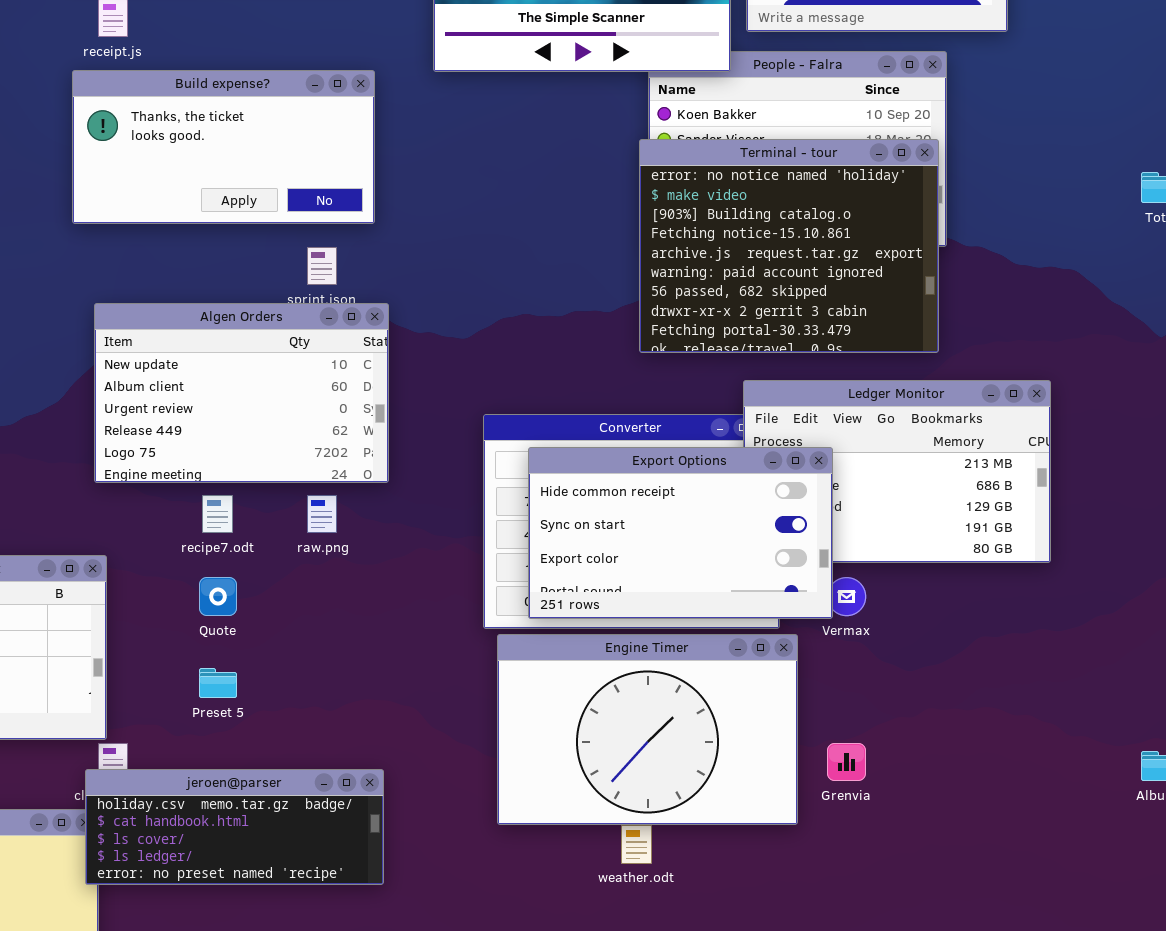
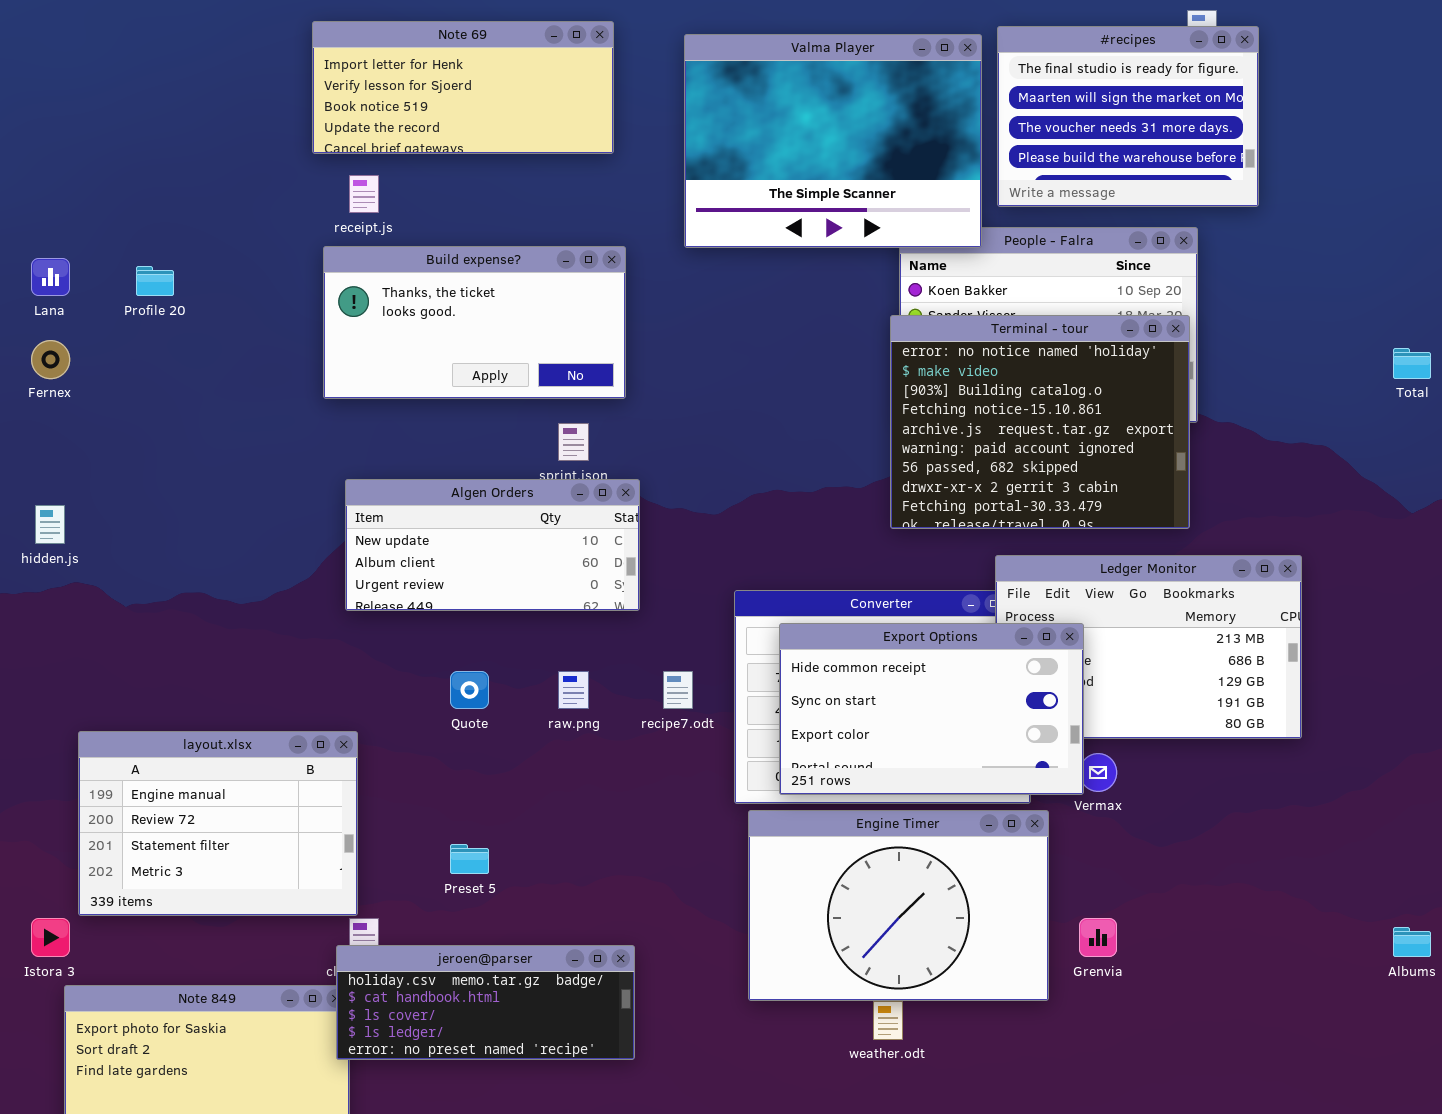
Algen Orders: [94,303,389,483] -> [345,479,640,611], resized
recipe7.odt: [202,495,233,533] -> [663,671,693,709], moved
Quote: [199,577,237,616] -> [450,671,489,709], moved

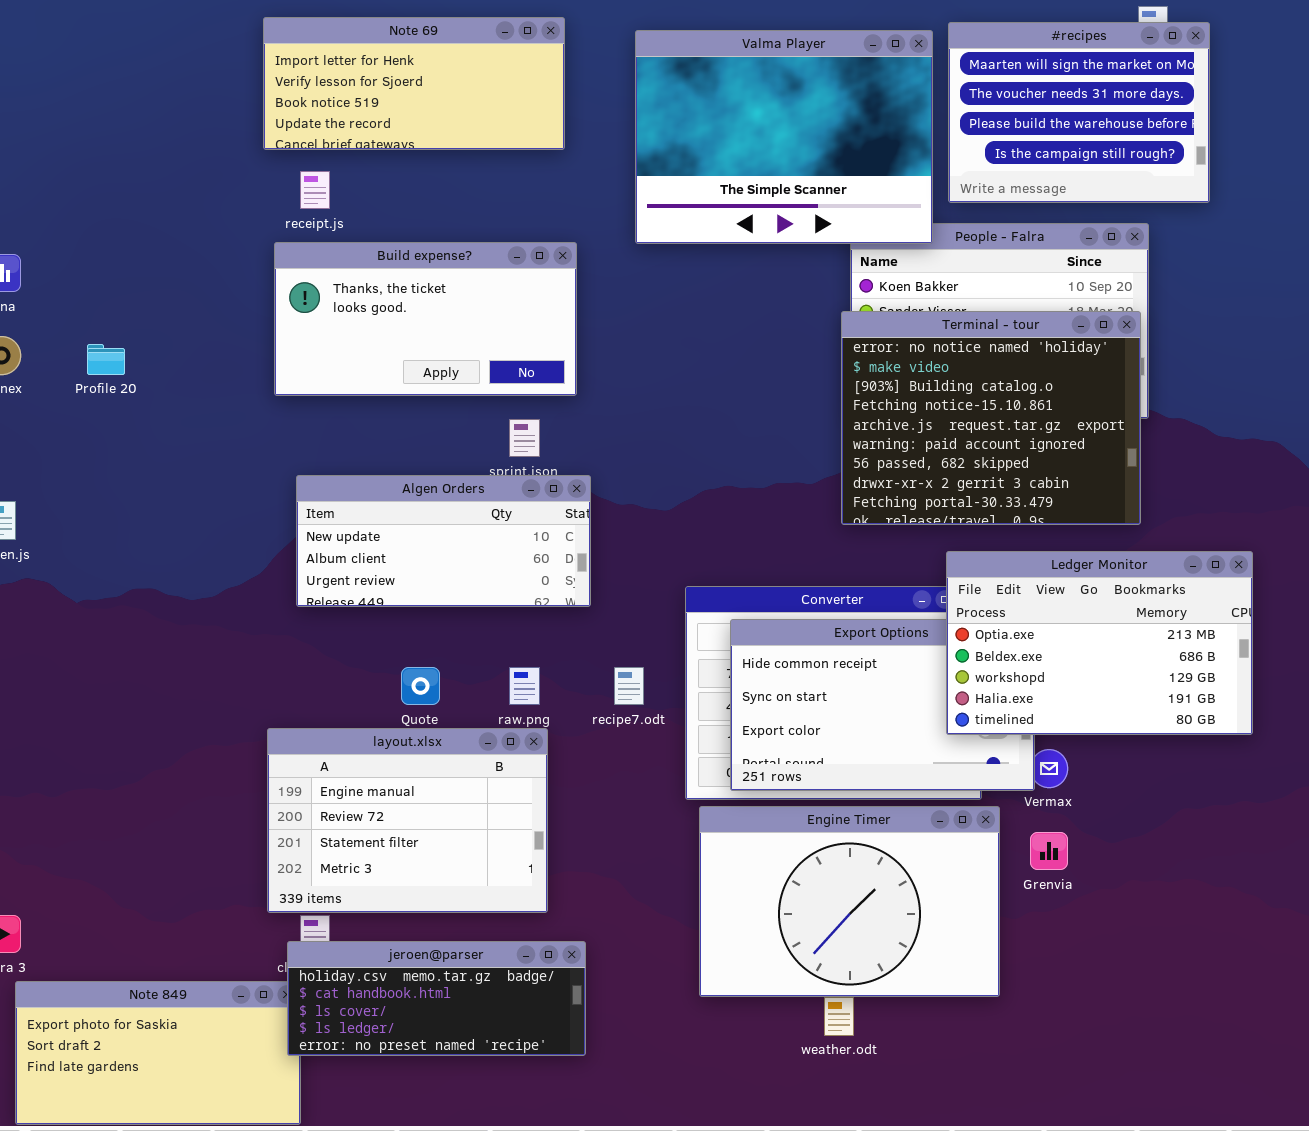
#recipes: [997,26,1259,207] -> [948,22,1210,203], scrolled down 1 row
Profile 20: [136,266,174,296] -> [87,344,125,375], moved
Ledger Monitor: [995,555,1302,739] -> [946,551,1253,735], raised
layout.xlsx: [78,731,358,916] -> [267,728,548,913], moved
Grenvia: [1079,918,1117,957] -> [1030,832,1068,870], moved

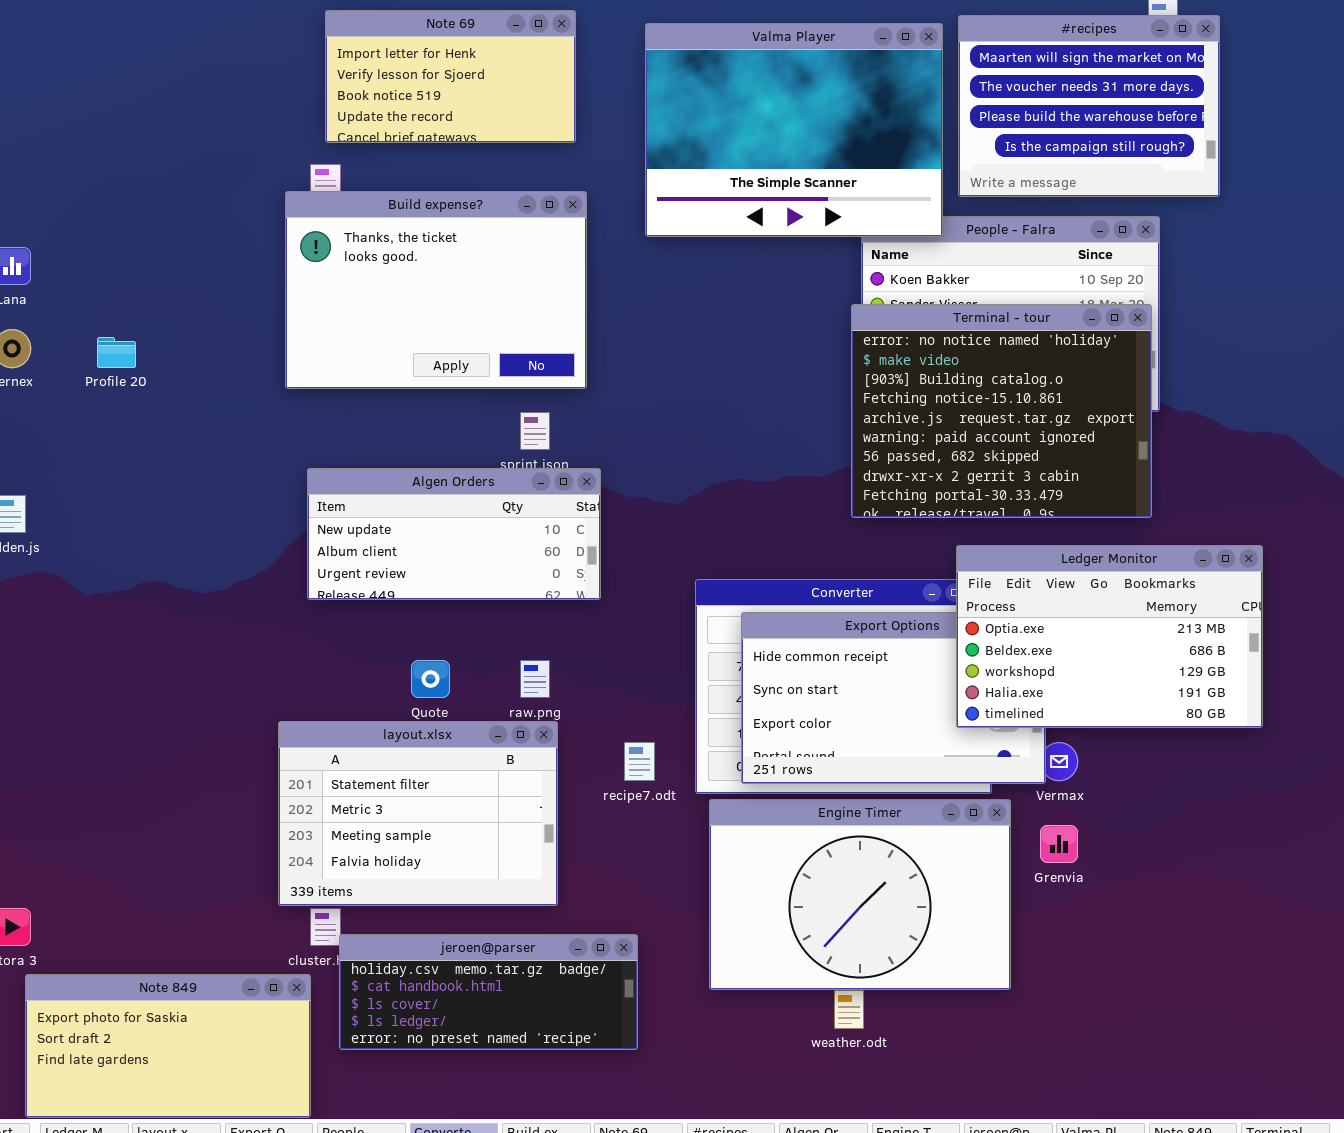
Note 69: [263,17,565,150] -> [325,10,576,143], resized
Build expense?: [274,242,577,396] -> [285,191,587,389], resized
recipe7.odt: [614,667,644,705] -> [624,742,655,781], moved
layout.xlsx: [267,728,548,913] -> [278,721,558,906], scrolled down 2 rows
jeroen@parser: [287,941,586,1056] -> [339,934,638,1050], moved

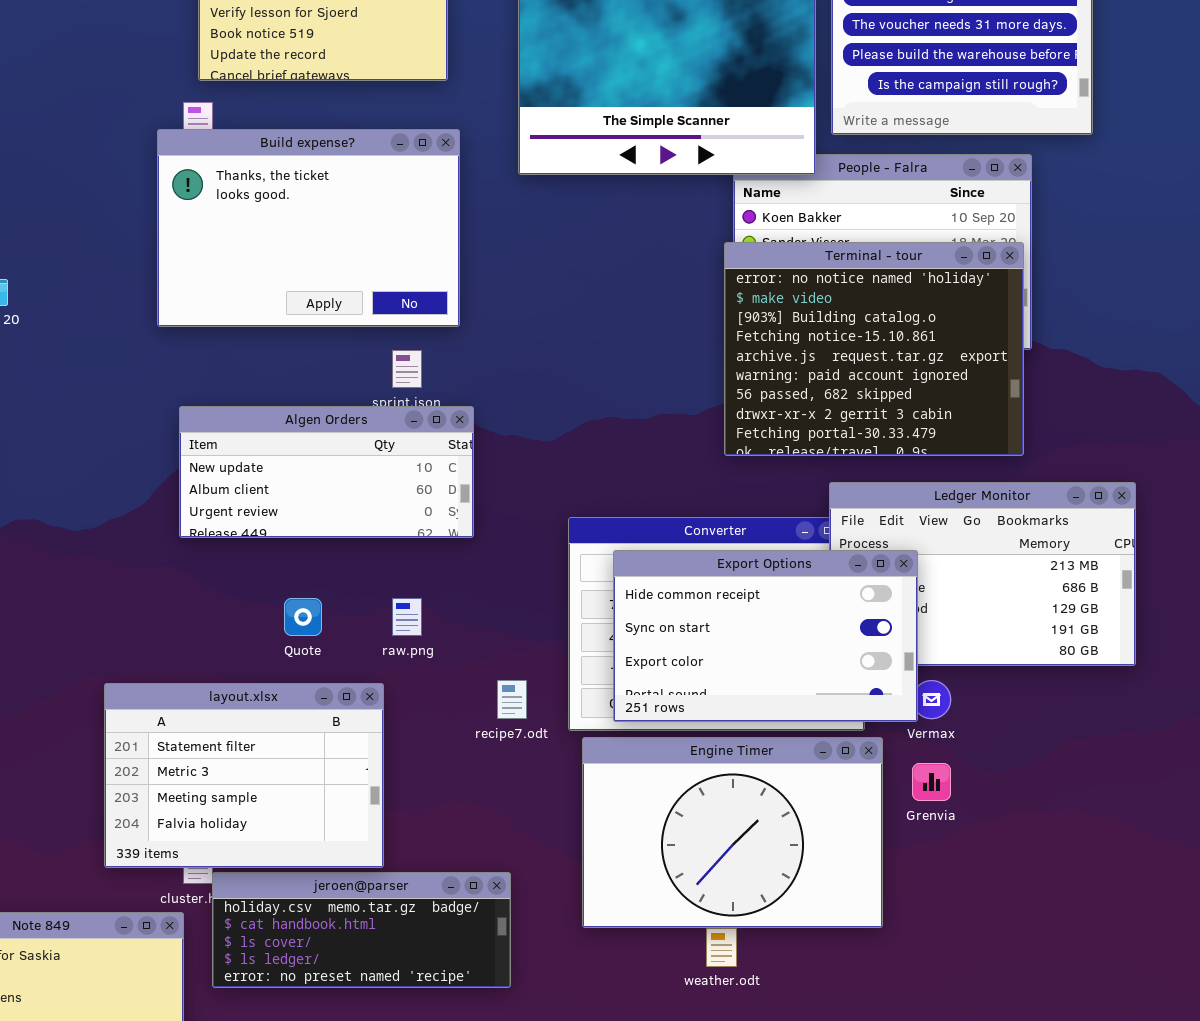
Export Options: [741,612,1046,784] -> [613,550,918,722], raised
layout.xlsx: [278,721,558,906] -> [104,683,384,868], moved

